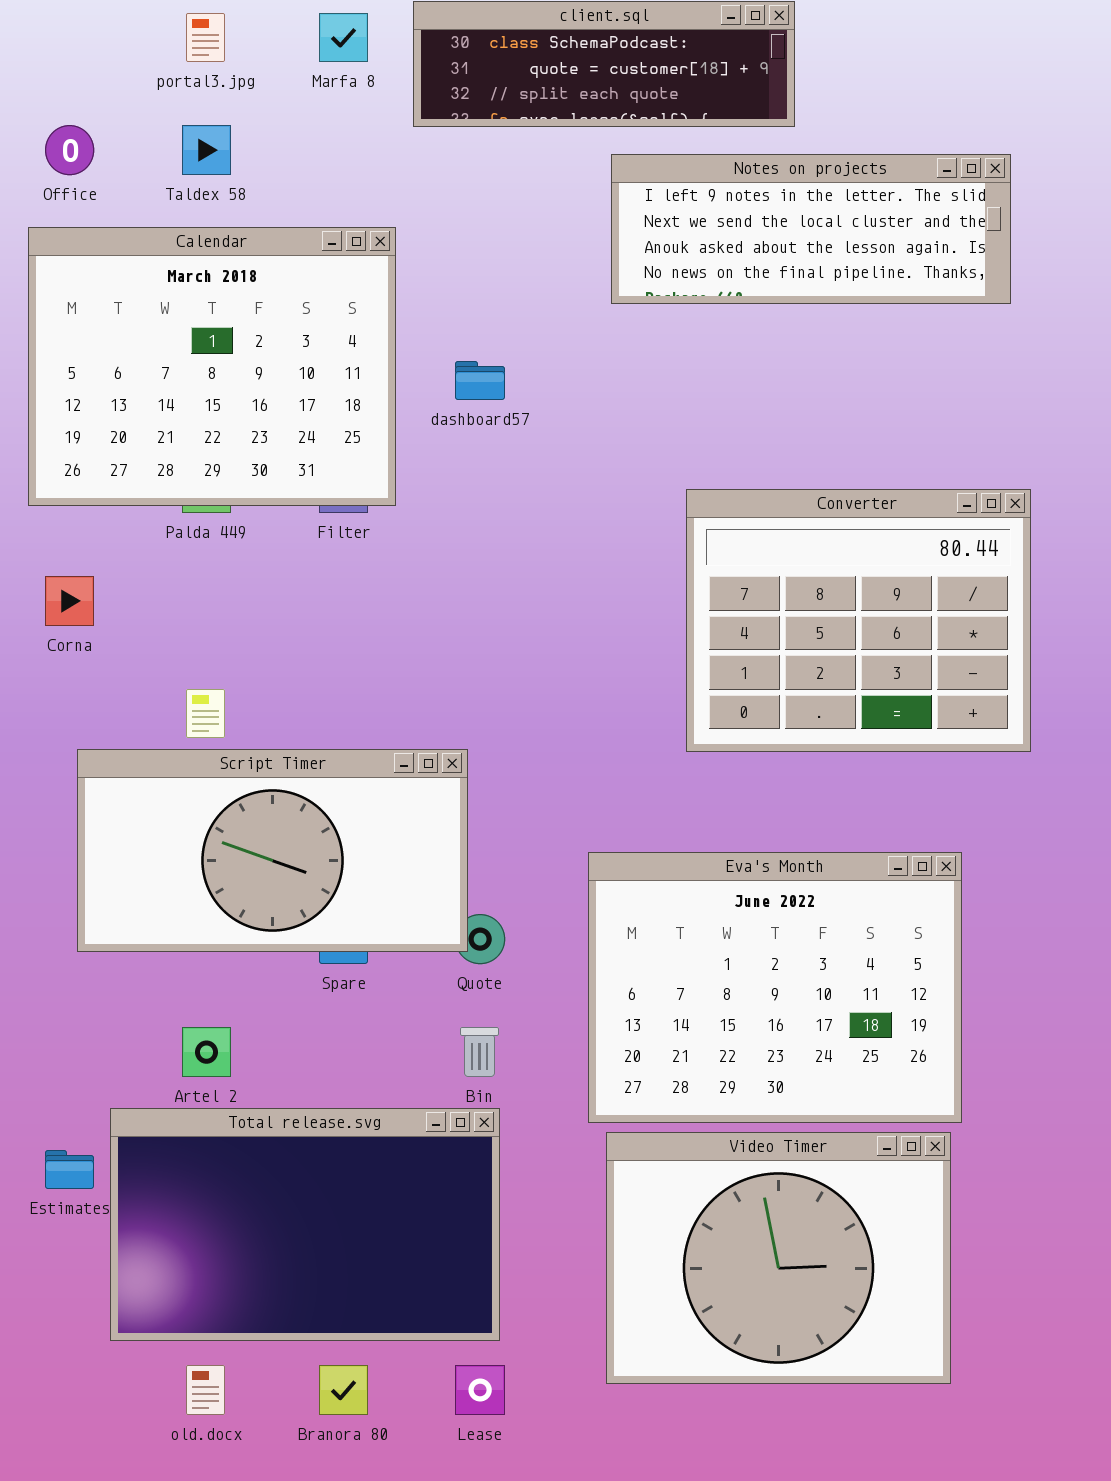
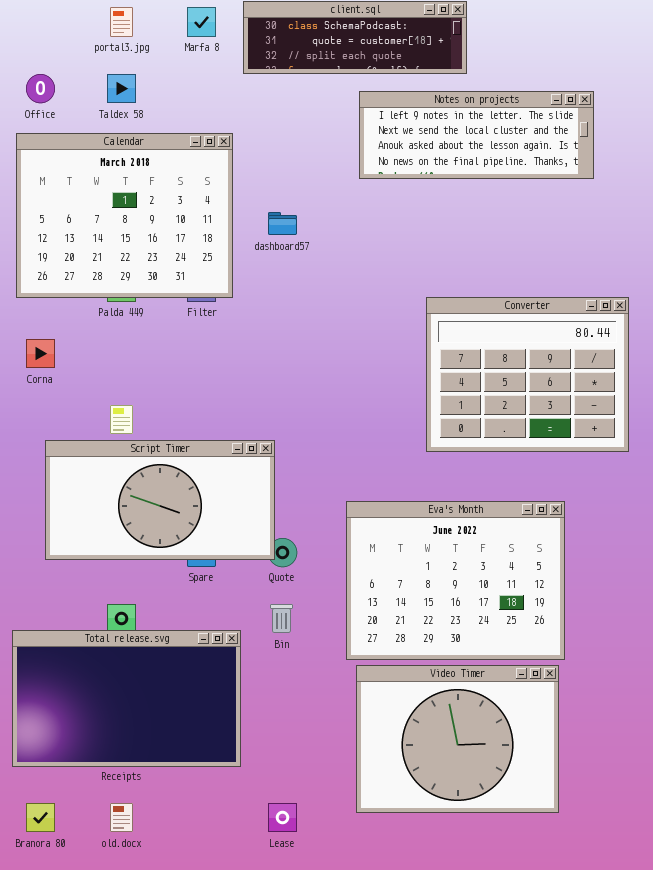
Converter: [686,489,1031,752] -> [426,297,629,452], moved
Total release.svg: [110,1108,500,1341] -> [12,630,241,767], moved
Branora 80: [319,1365,368,1415] -> [26,803,55,832], moved

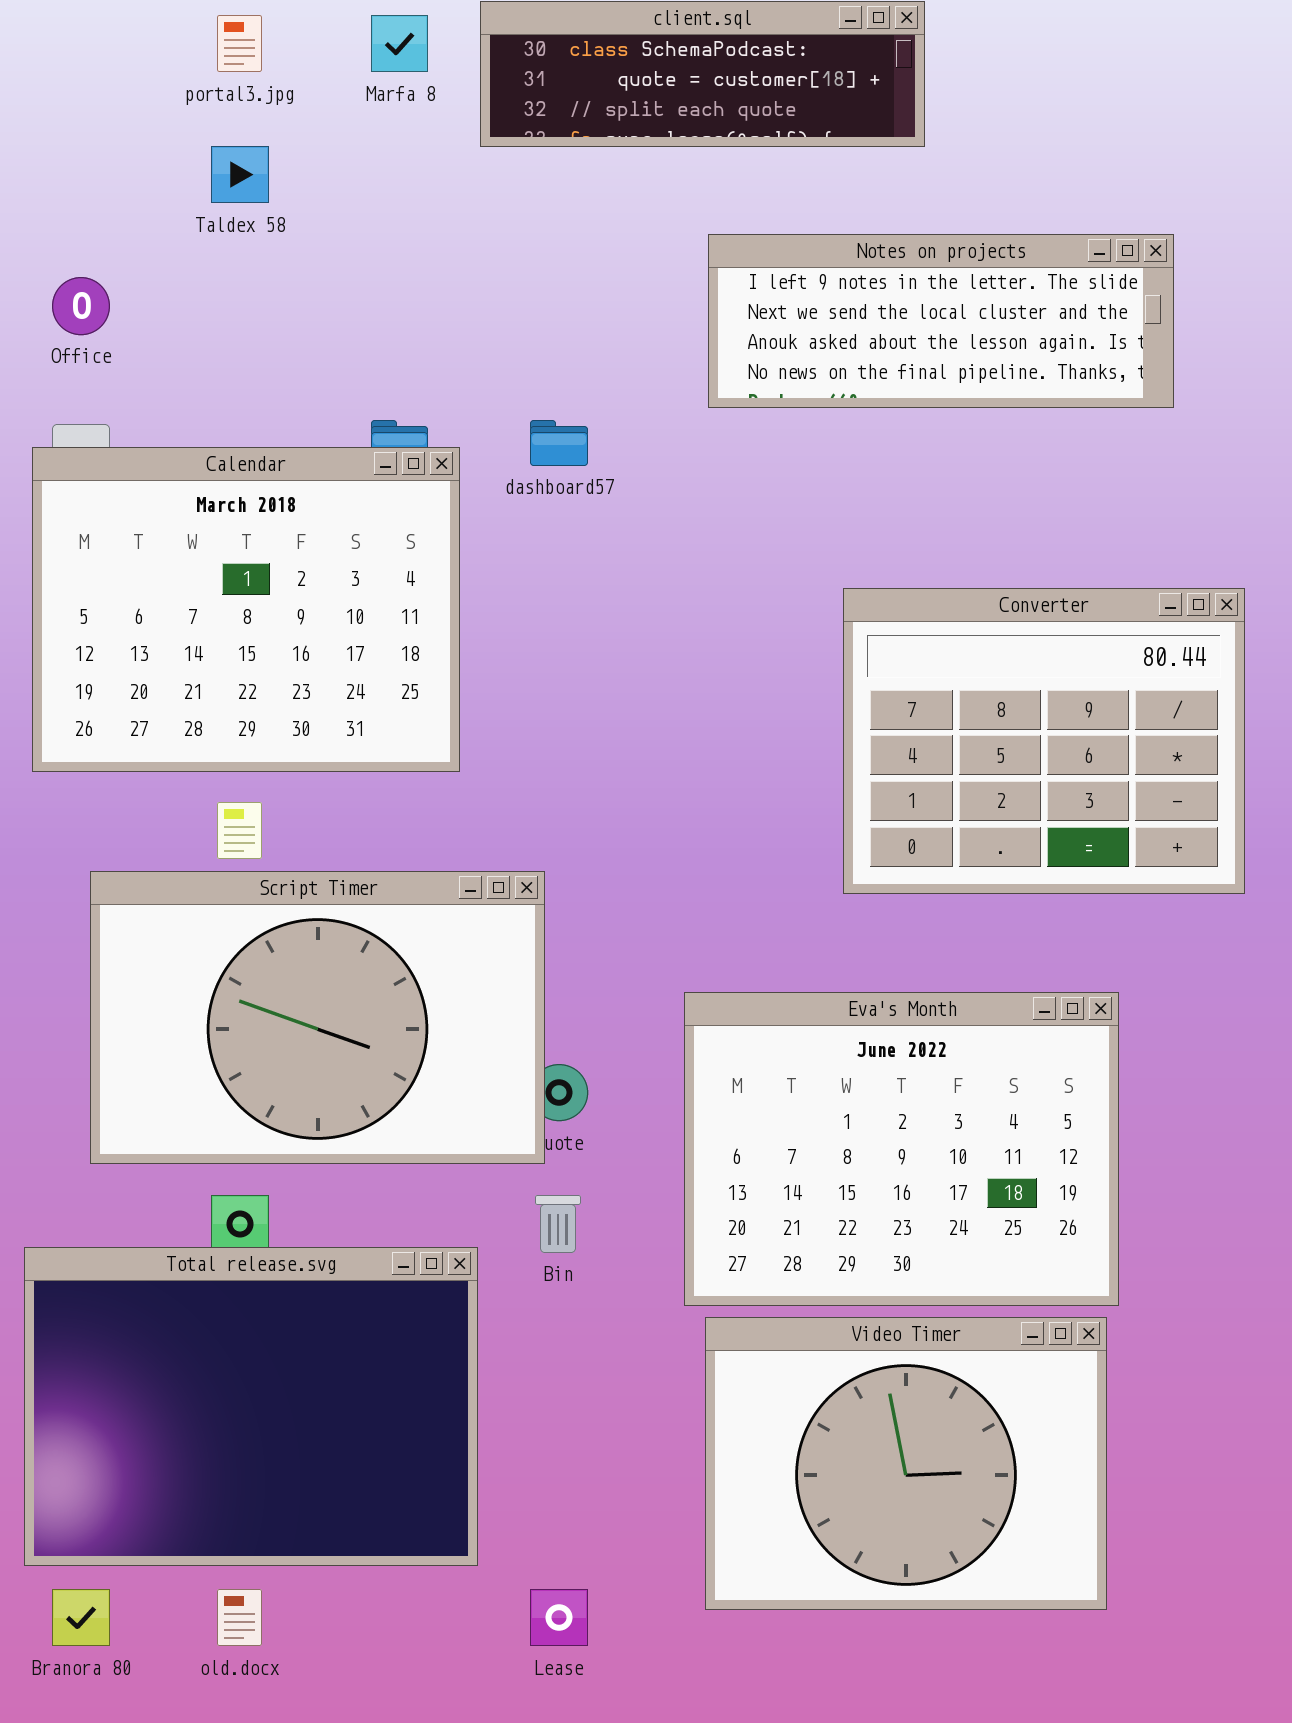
Office: [26,74,55,103] -> [52,277,110,335], moved
Notes on projects: [359,91,594,179] -> [708,234,1174,408], moved
Calendar: [16,133,233,298] -> [32,447,460,772], moved
Script Timer: [45,440,275,560] -> [90,871,545,1164], resized
Total release.svg: [12,630,241,767] -> [24,1247,478,1566], resized

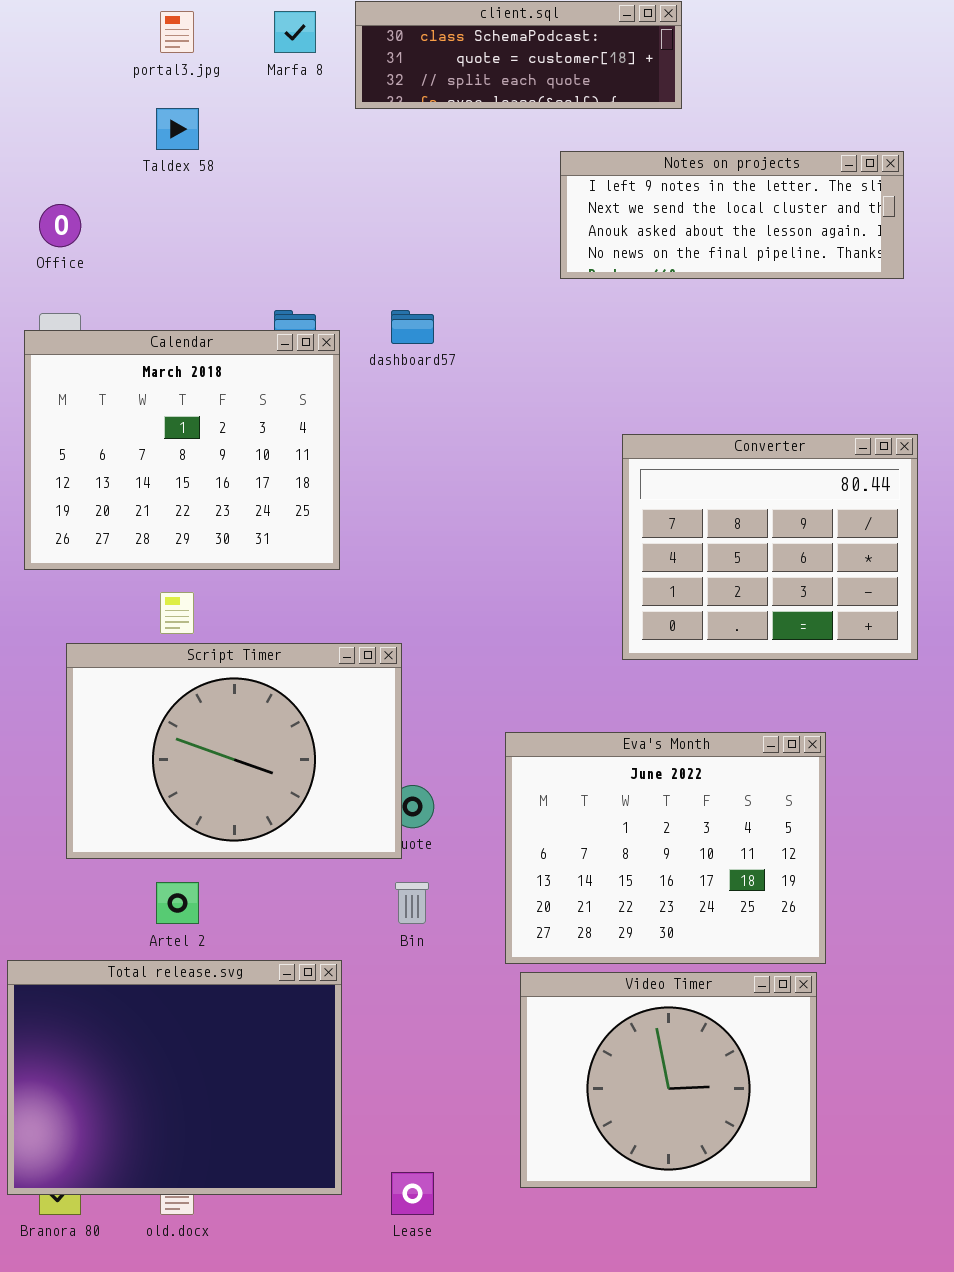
Notes on projects: [708,234,1174,408] -> [560,151,904,279], moved
Total release.svg: [24,1247,478,1566] -> [7,960,342,1195], moved

